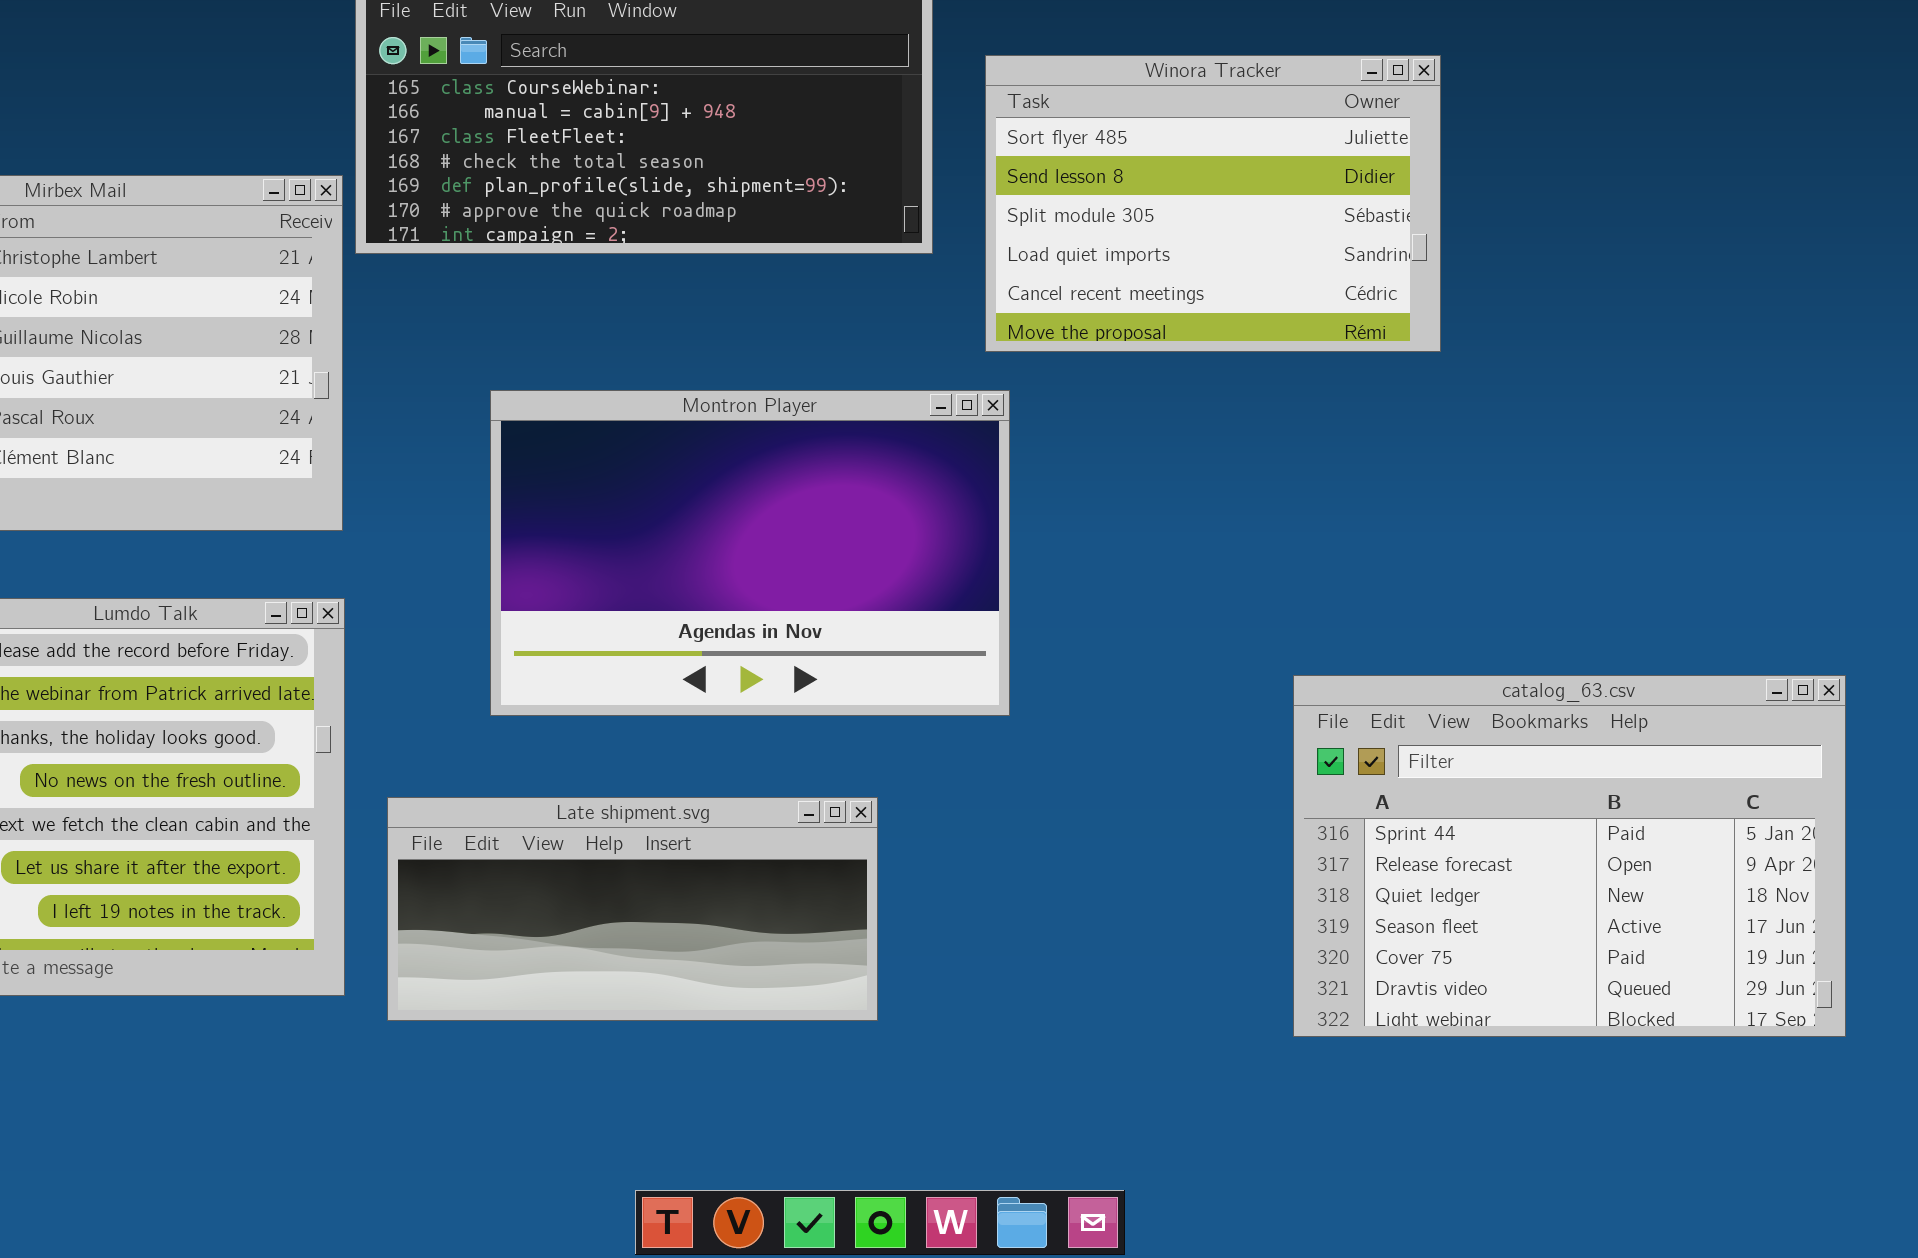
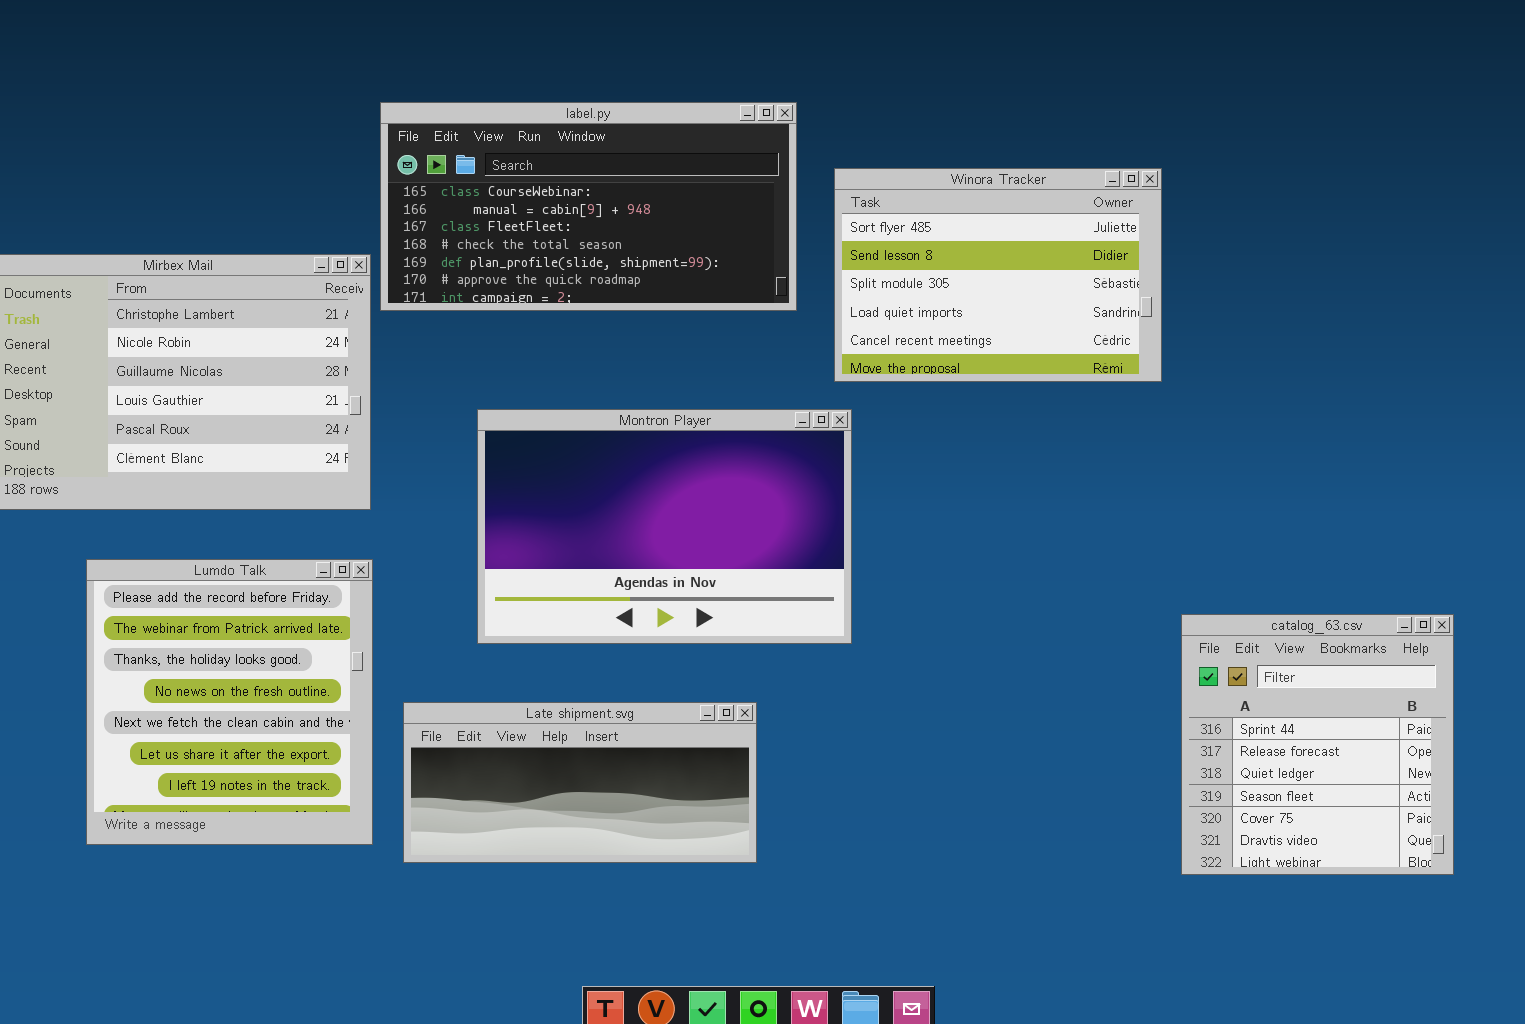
catalog_63.csv: [1293,675,1846,1037] -> [1181,614,1454,875], resized

